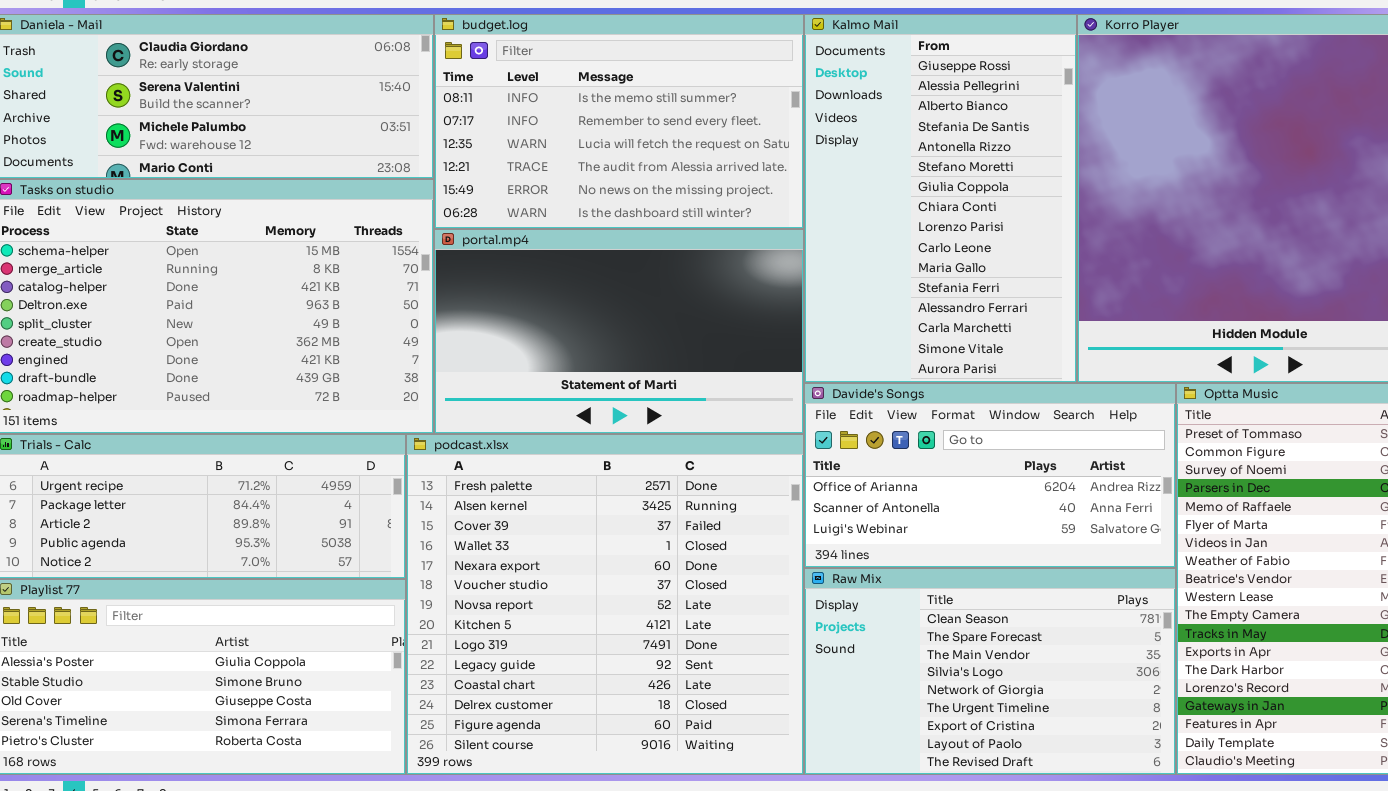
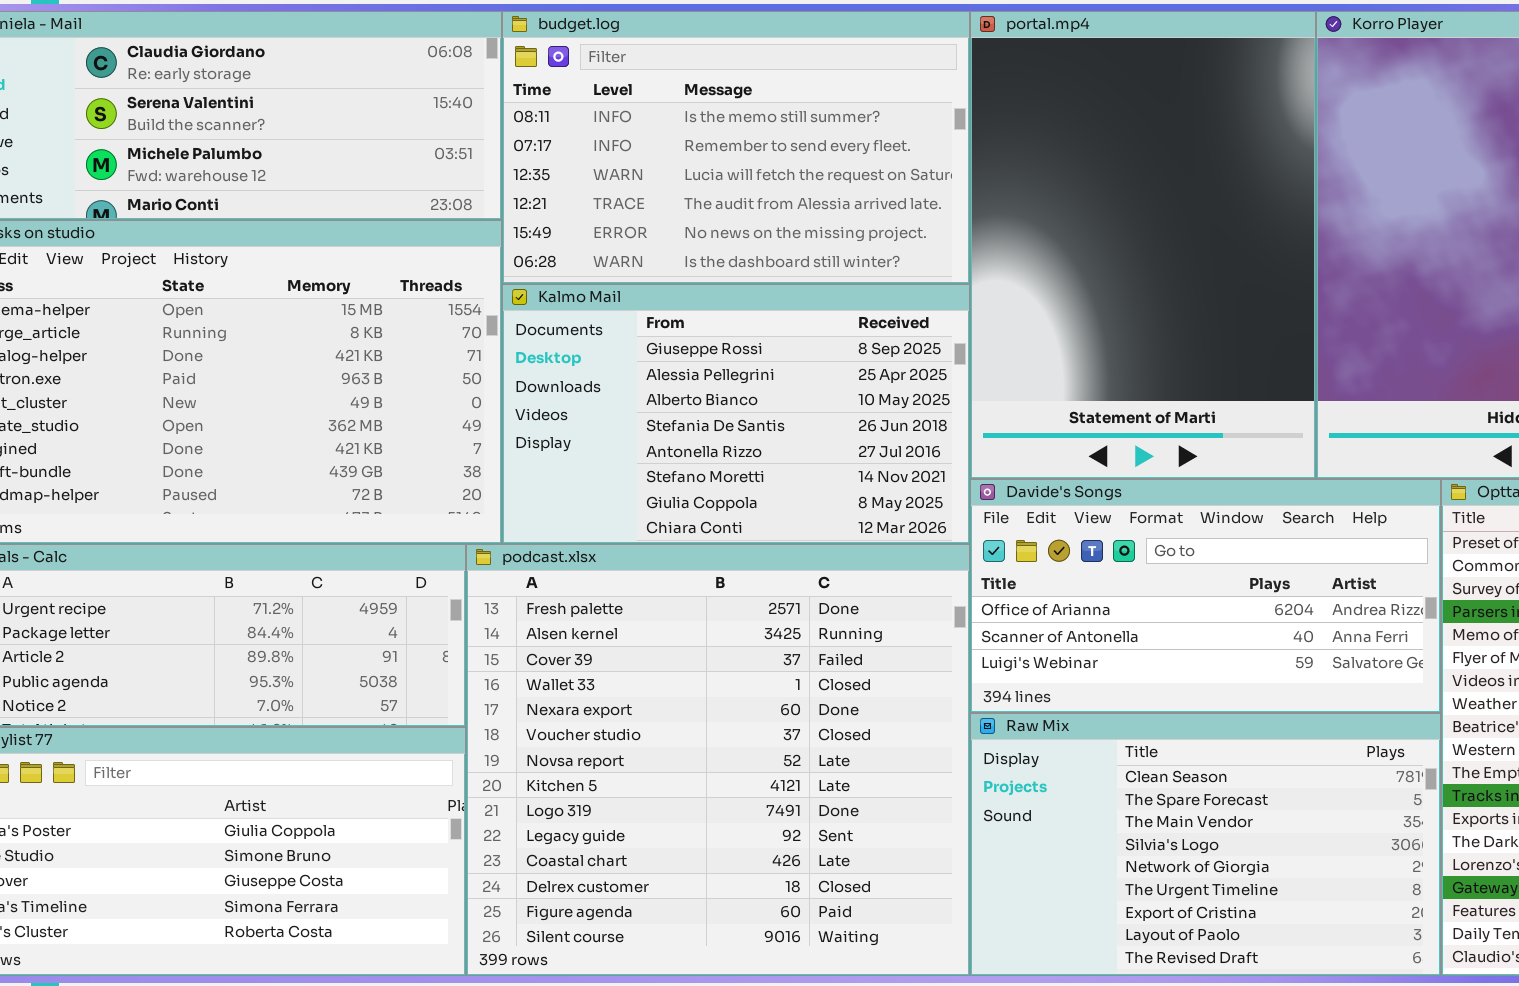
Kalmo Mail: [804,14,1077,383] -> [502,284,970,544], moved, resized
portal.mp4: [434,229,804,434] -> [970,11,1316,479], moved, resized

